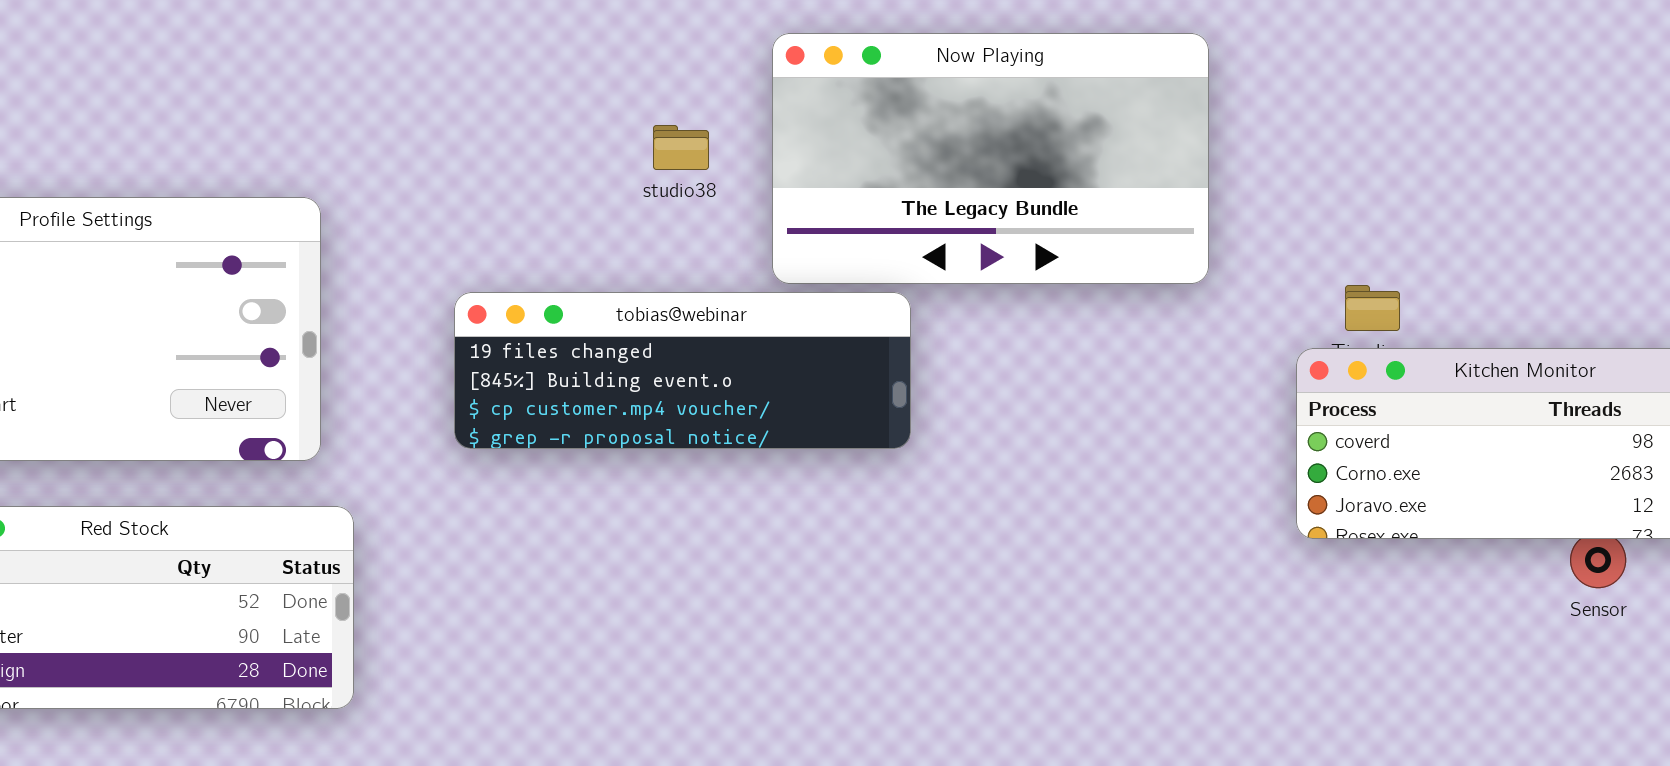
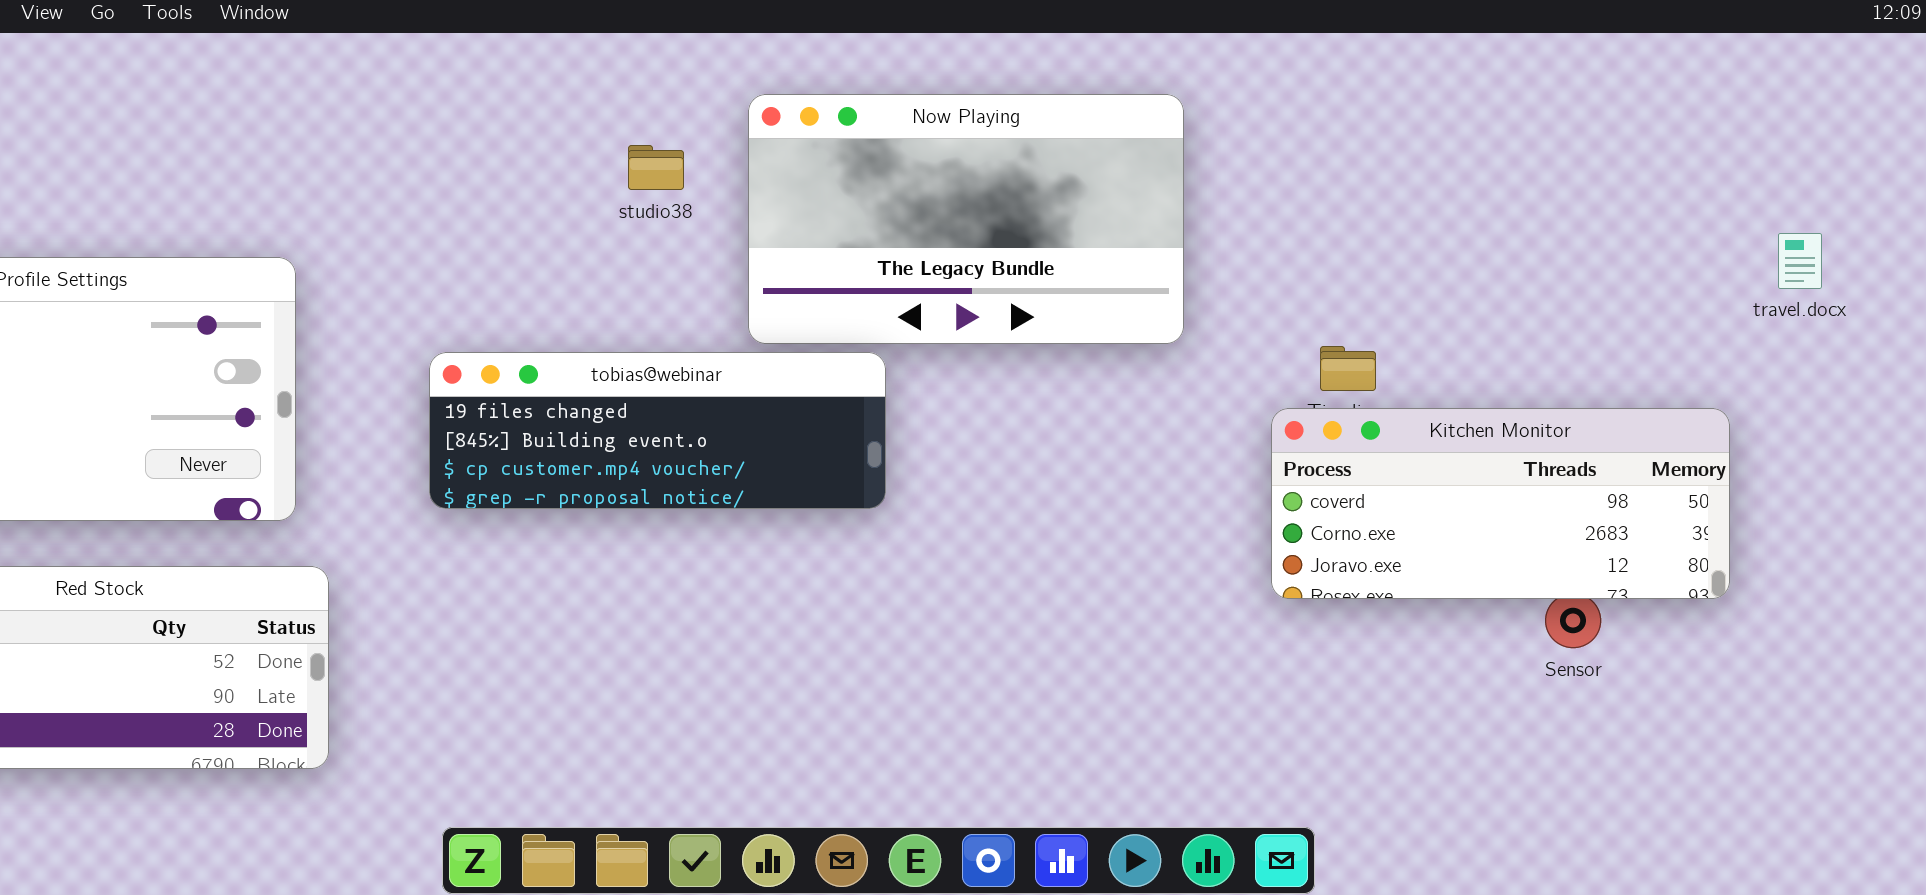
studio38: [653,125,709,170] -> [628,145,684,190], moved

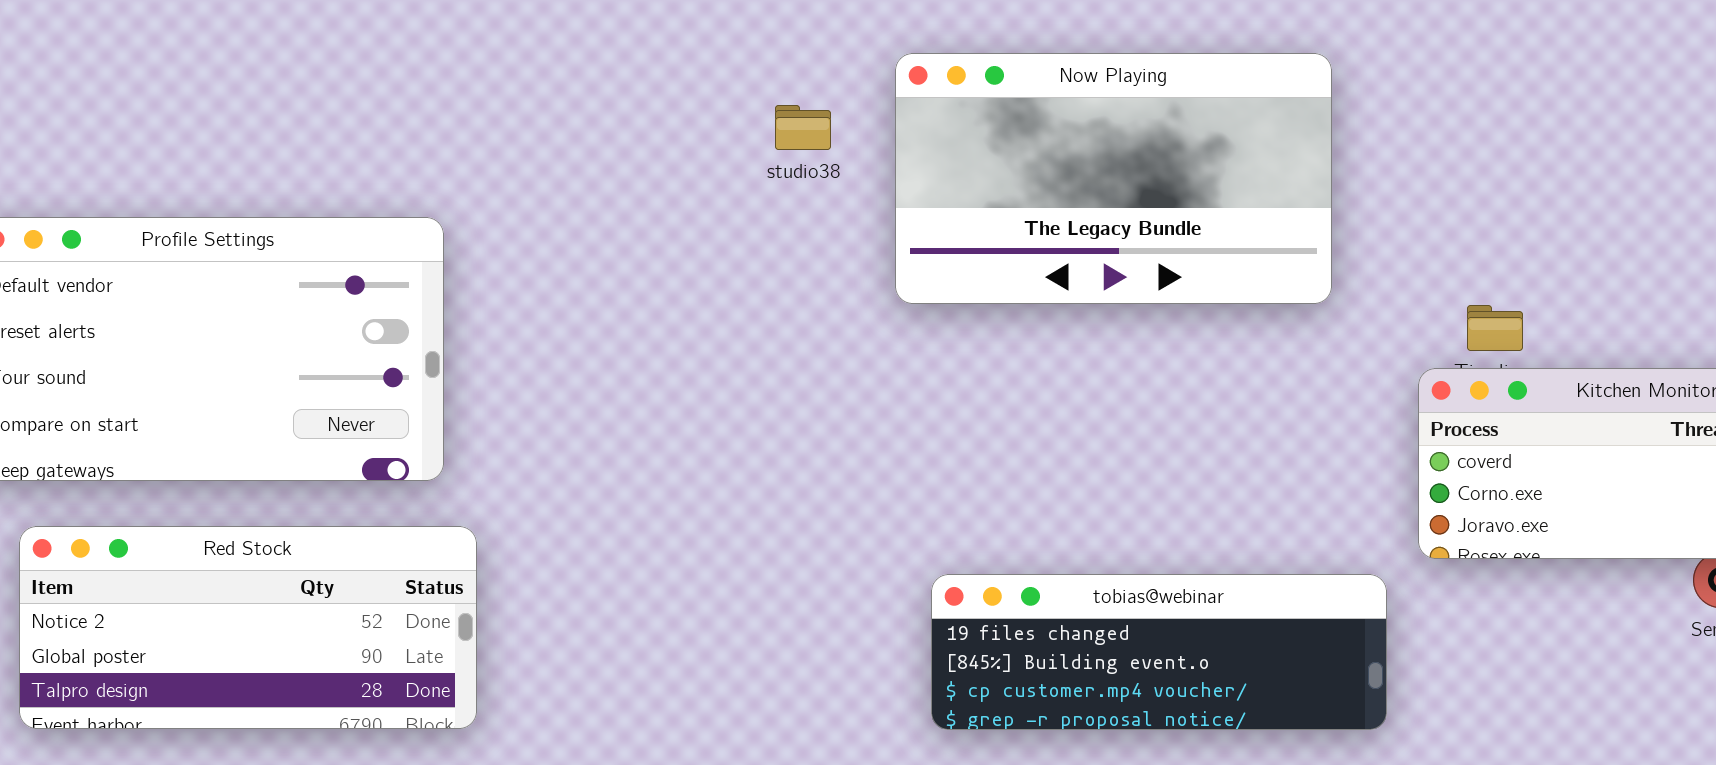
tobias@webinar: [429,352,886,509] -> [931,574,1387,730], moved

